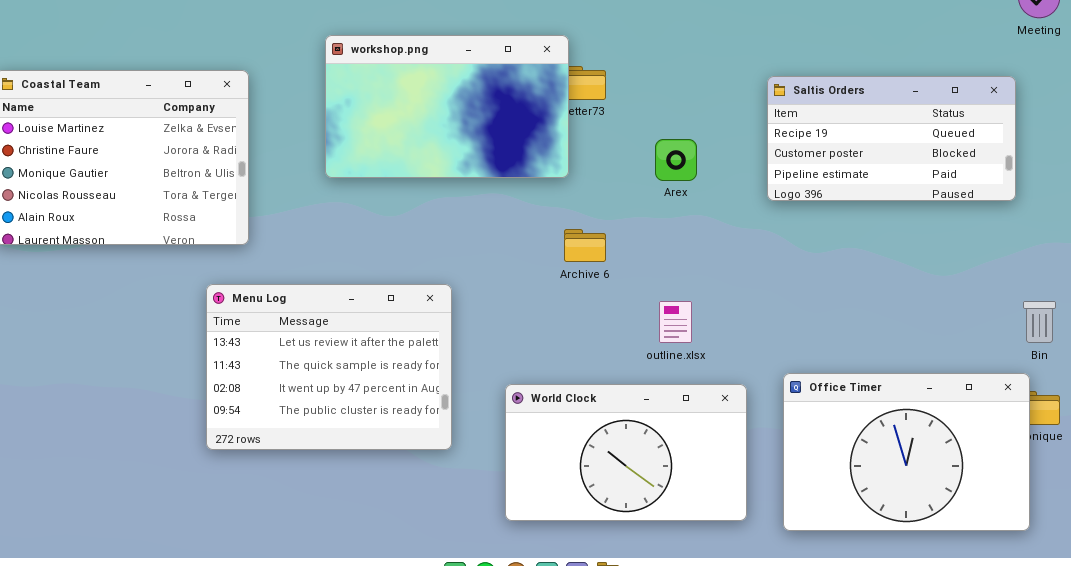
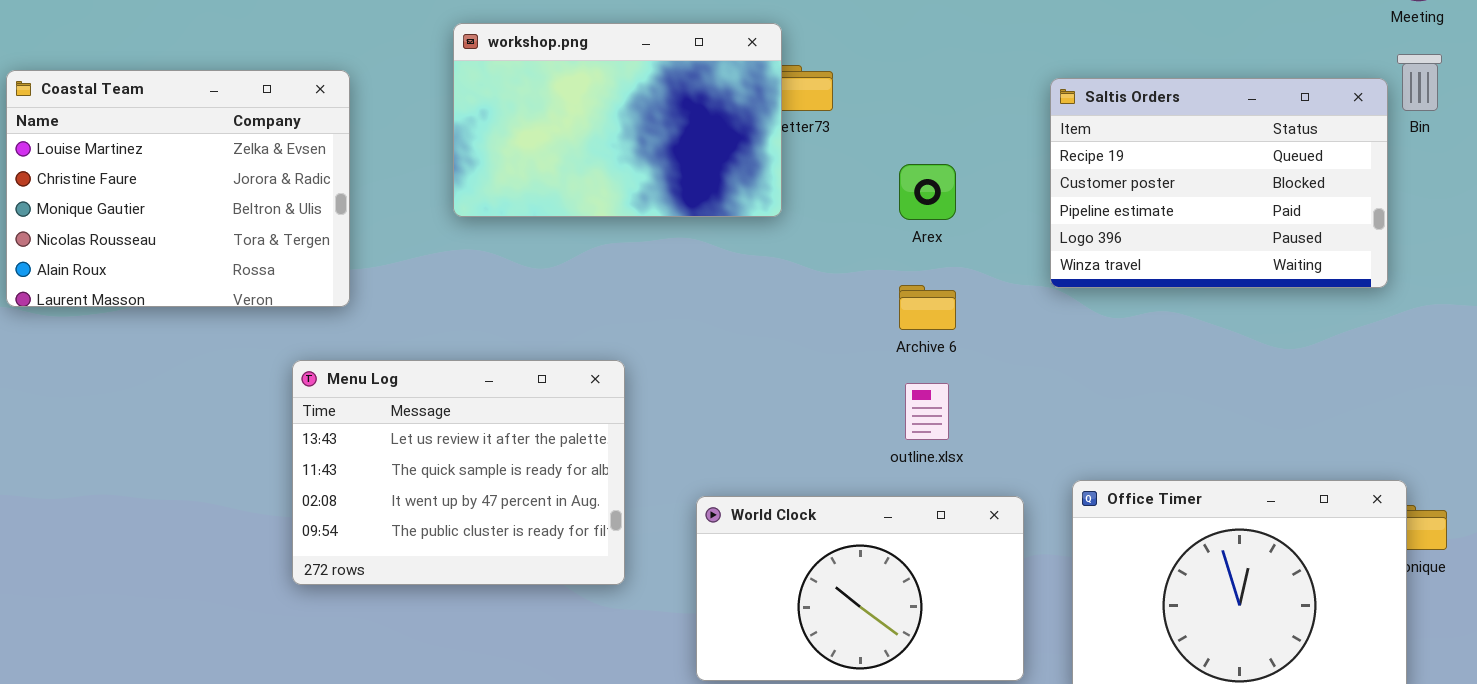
Saltis Orders: [767,76,1016,201] -> [1050,78,1388,288], resized
Archive 6: [564,229,606,262] -> [899,285,956,330], moved
Bin: [1023,301,1056,343] -> [1397,54,1442,111], moved

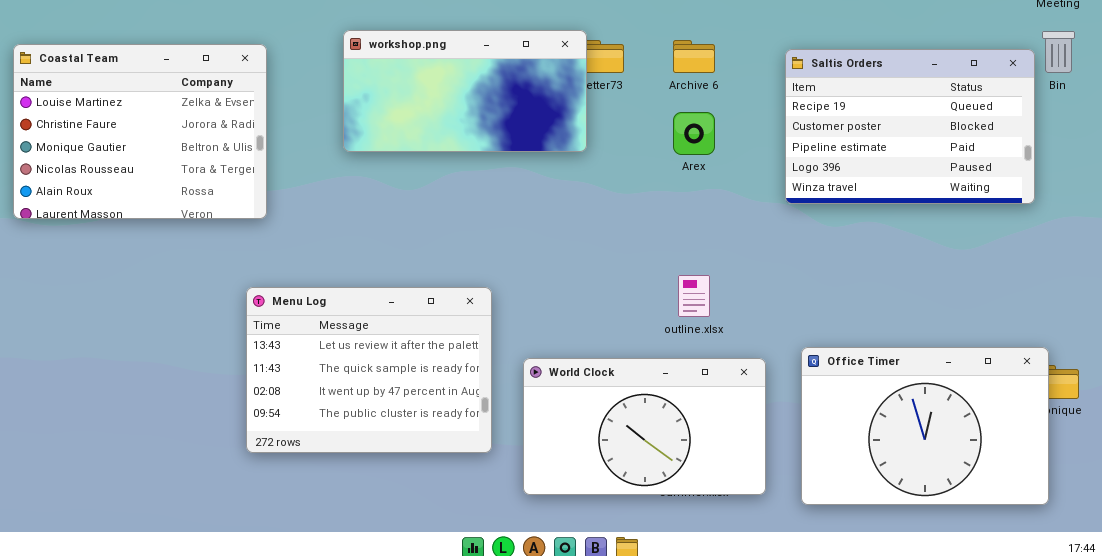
workshop.png: [453,23,782,217] -> [343,30,587,152], resized
Archive 6: [899,285,956,330] -> [673,40,715,73], moved
Menu Log: [292,360,625,585] -> [246,287,492,453], moved

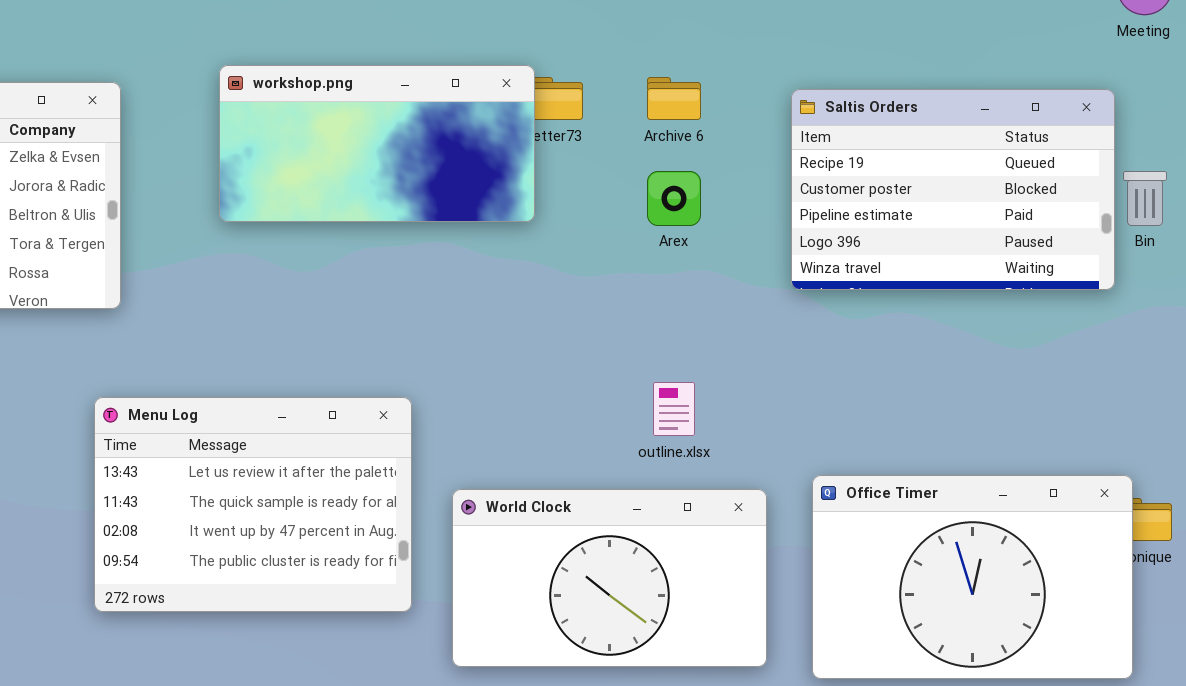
Bin: [1042,31,1075,73] -> [1123,171,1167,226], moved

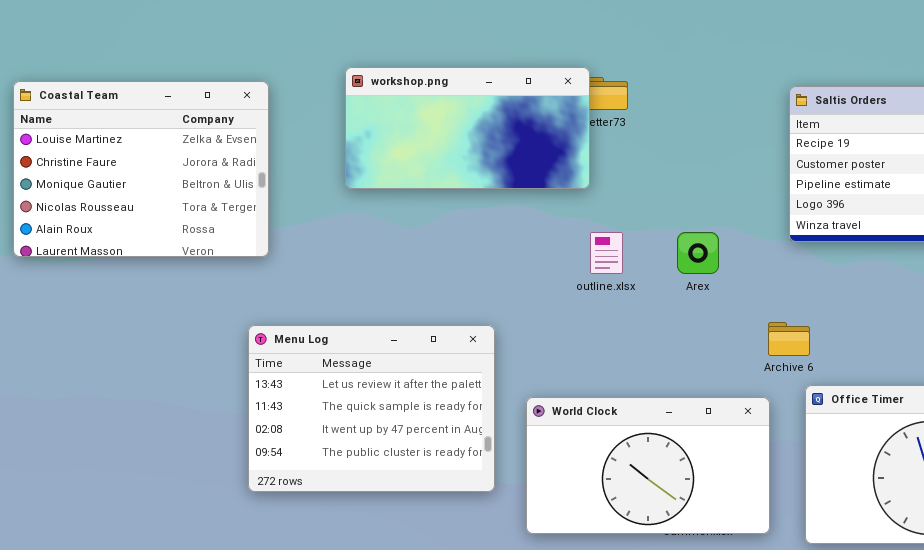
Archive 6: [647,77,701,120] -> [768,322,810,356], moved
Arex: [647,171,701,226] -> [677,232,719,274], moved
outline.xlsx: [653,382,695,436] -> [590,232,623,274], moved

